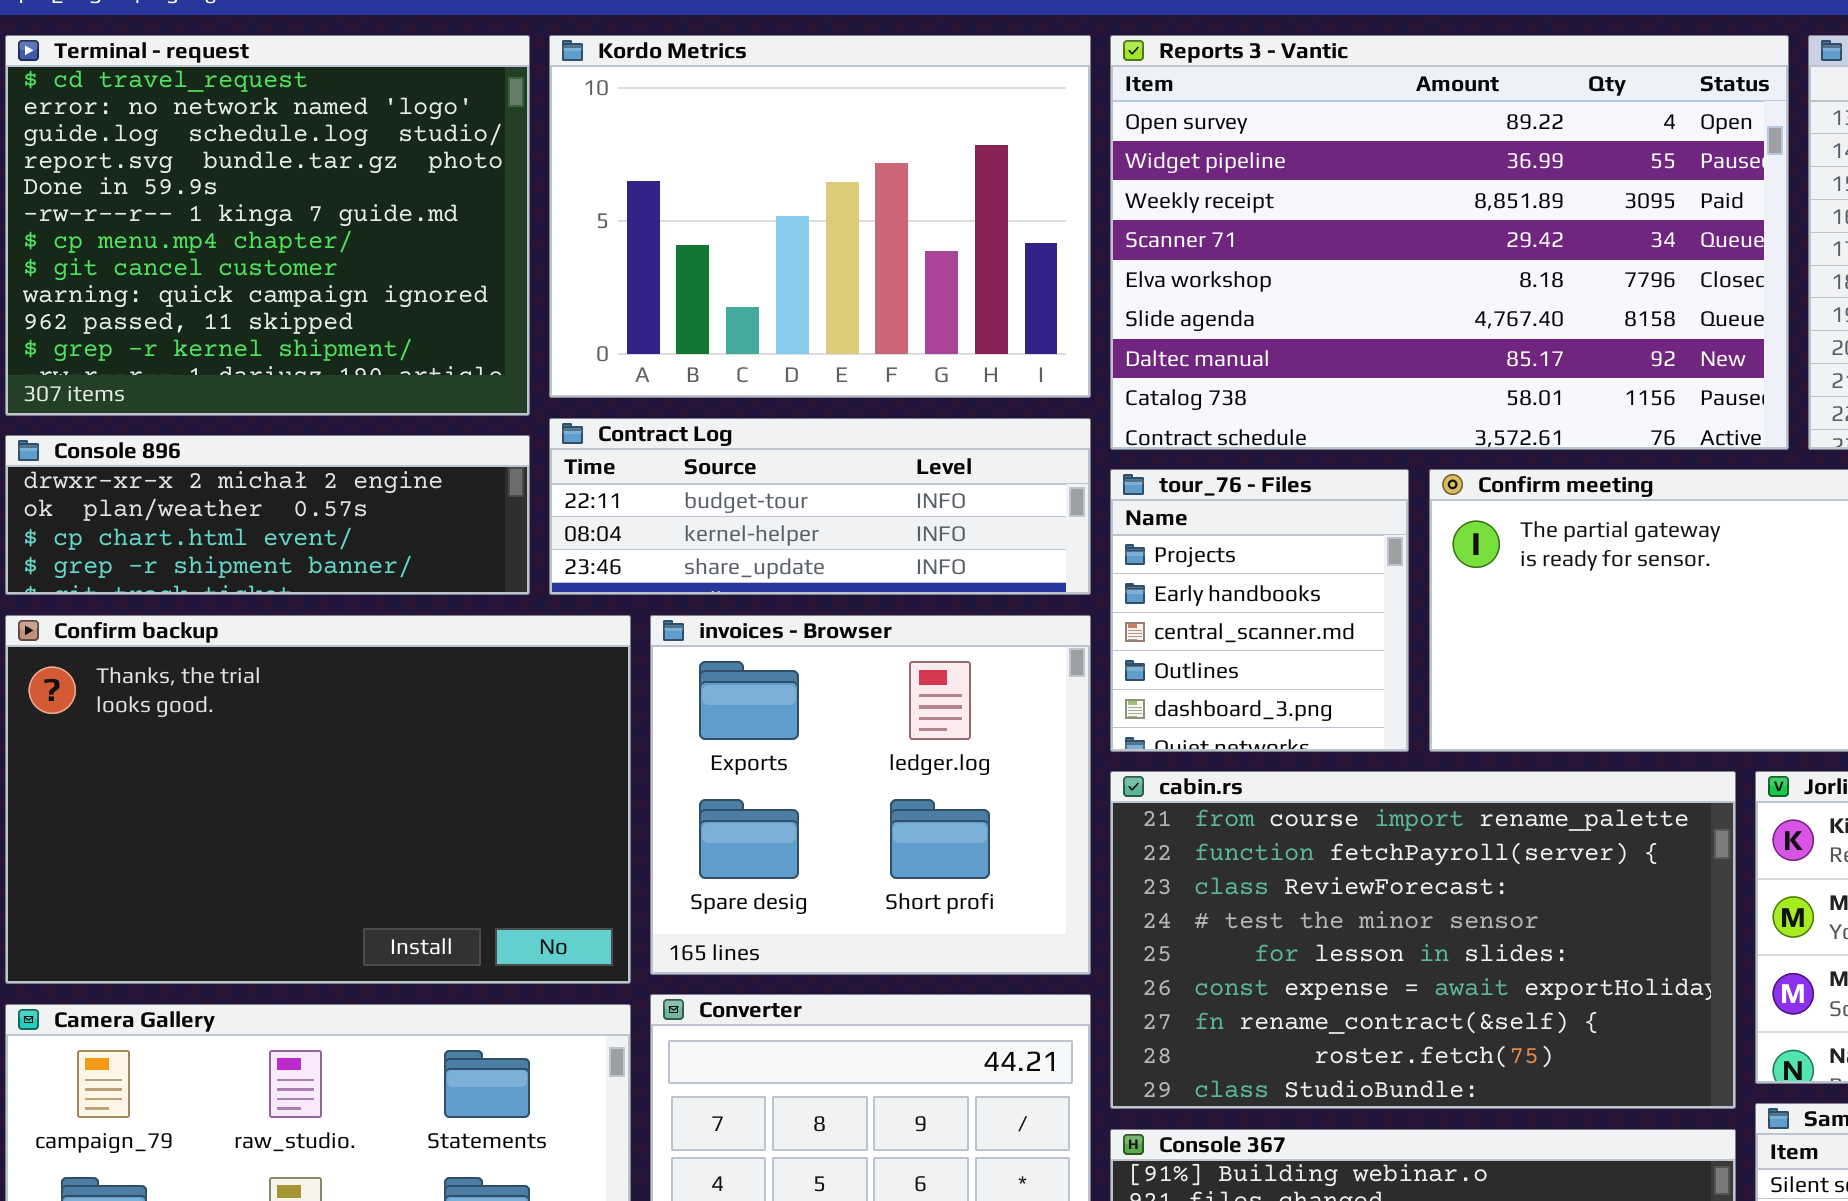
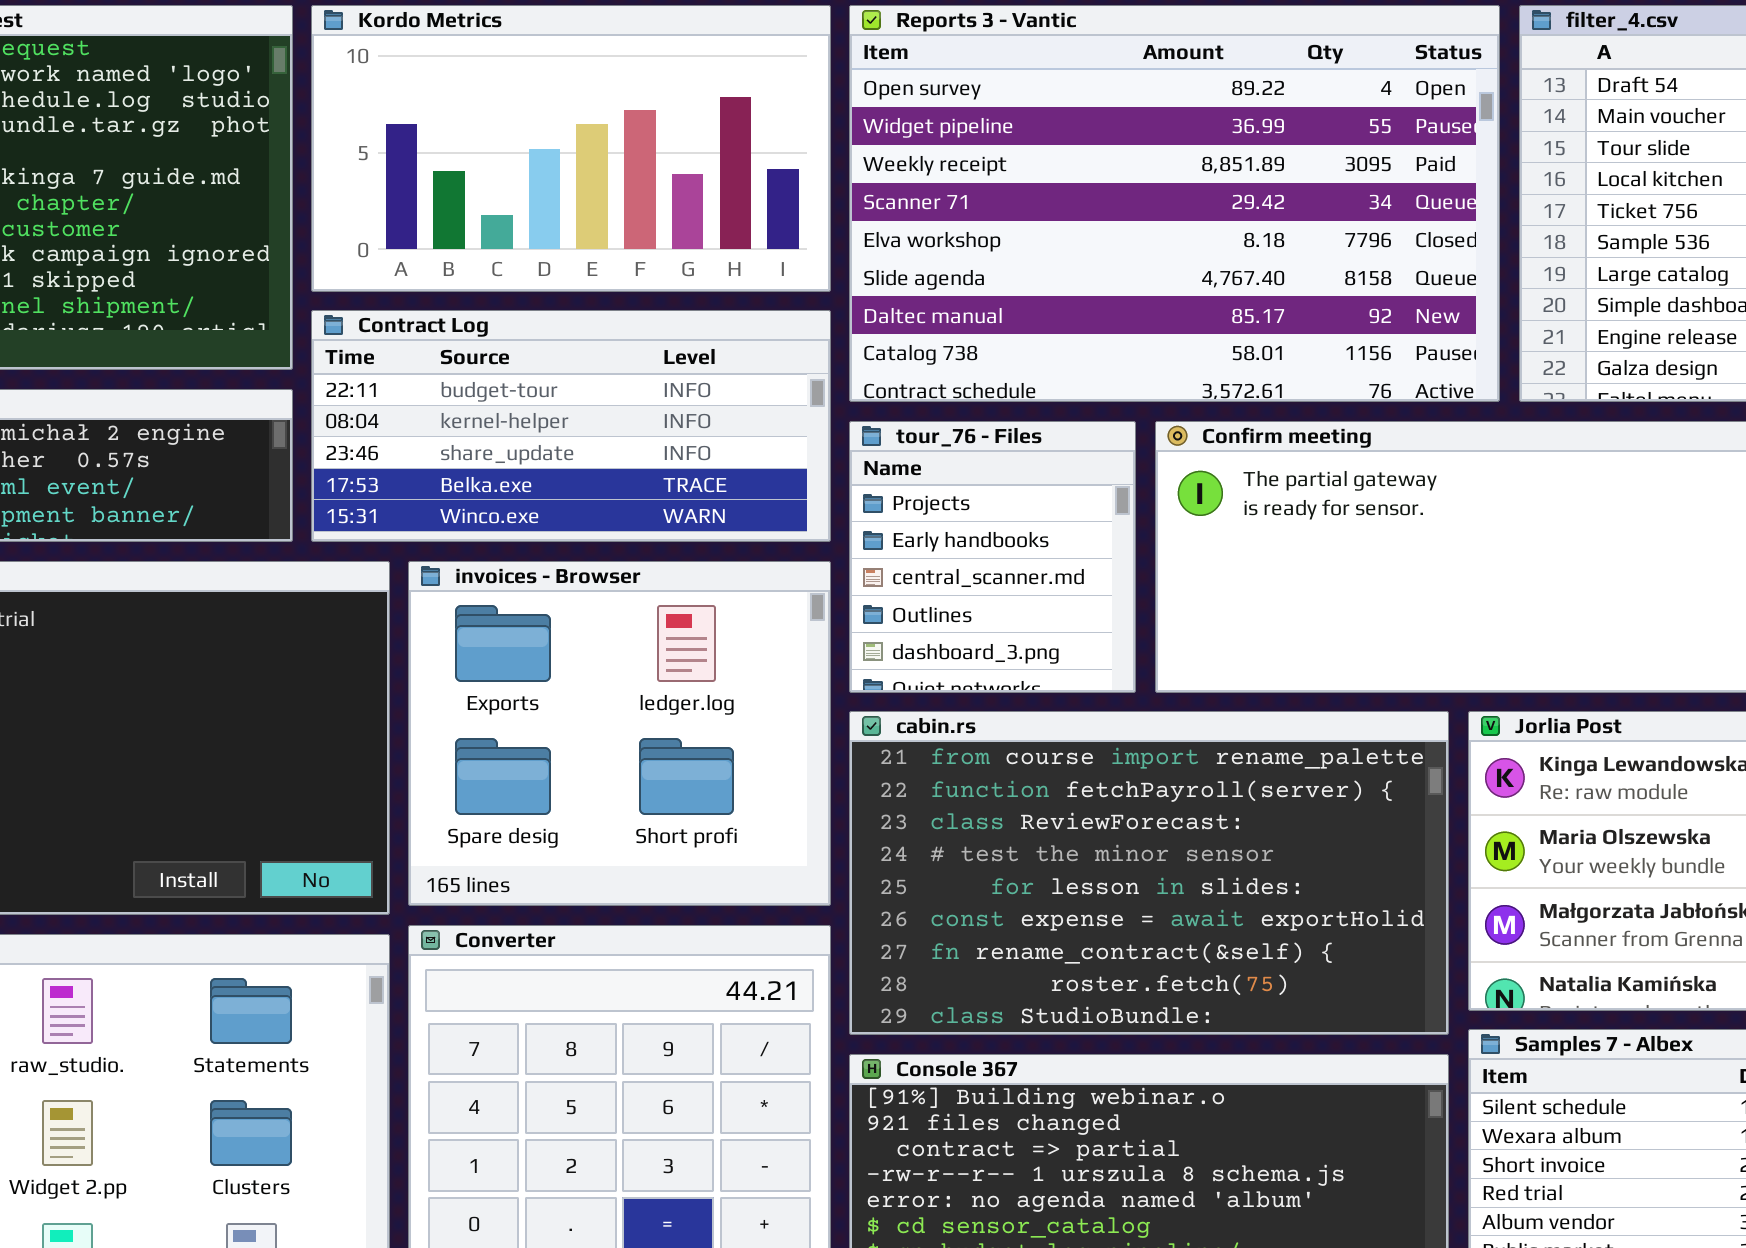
Kordo Metrics: [549,35,1091,398] -> [311,5,831,292], resized
Contract Log: [549,418,1091,595] -> [311,310,831,542], resized

